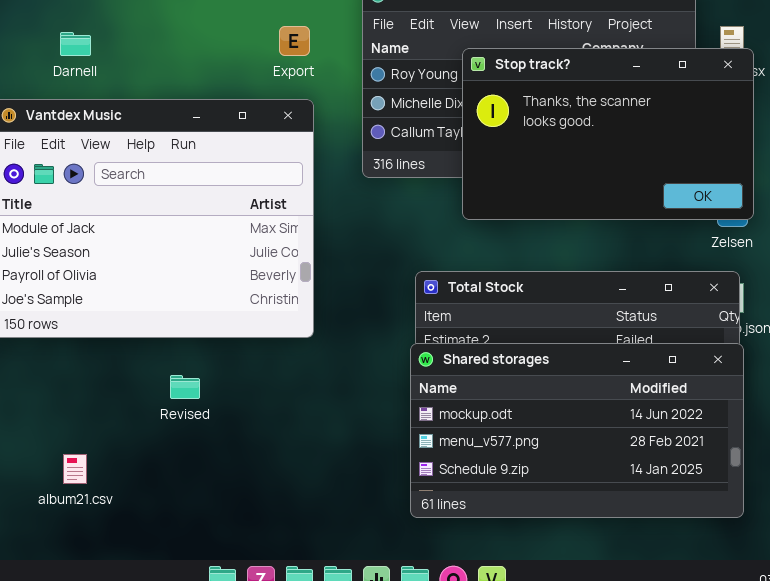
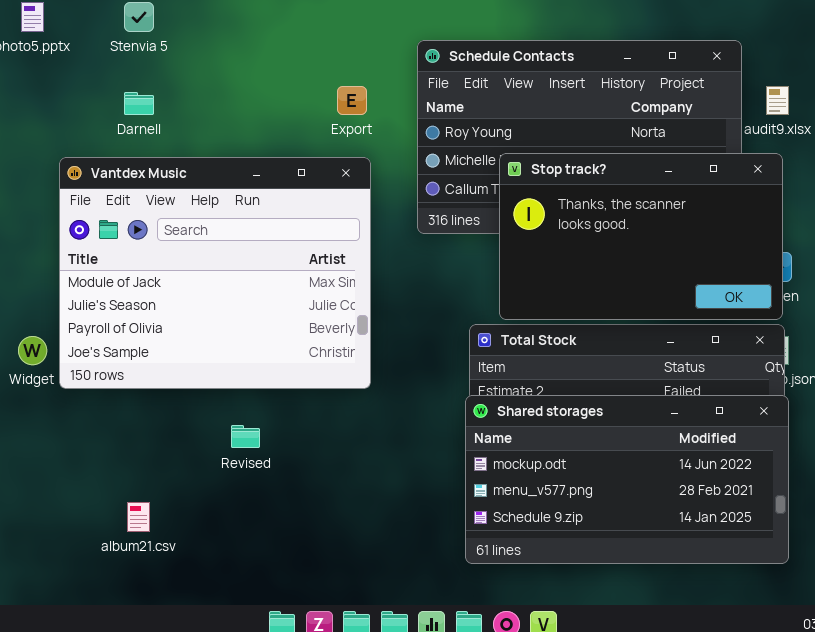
Stop track?: [462,48,754,220] -> [499,153,783,320], moved

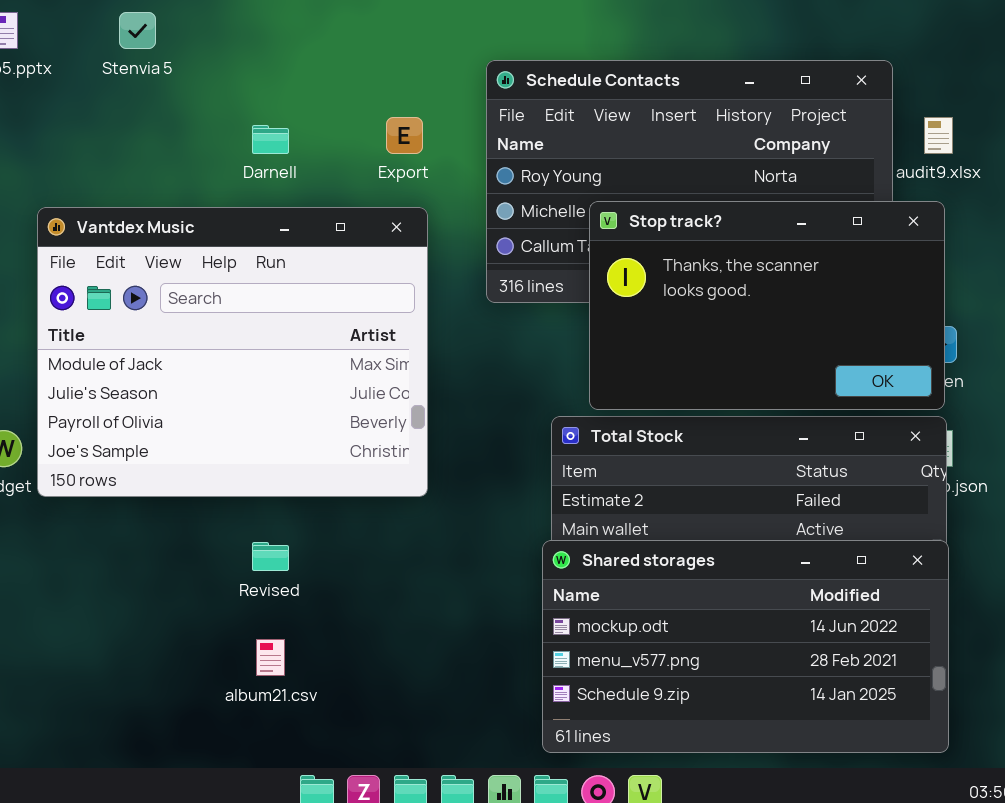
Darnell: [124,92,154,115] -> [252,125,289,154], moved
Shared storages: [465,395,789,564] -> [542,540,949,753], moved
album21.csv: [127,502,150,532] -> [256,639,285,676], moved

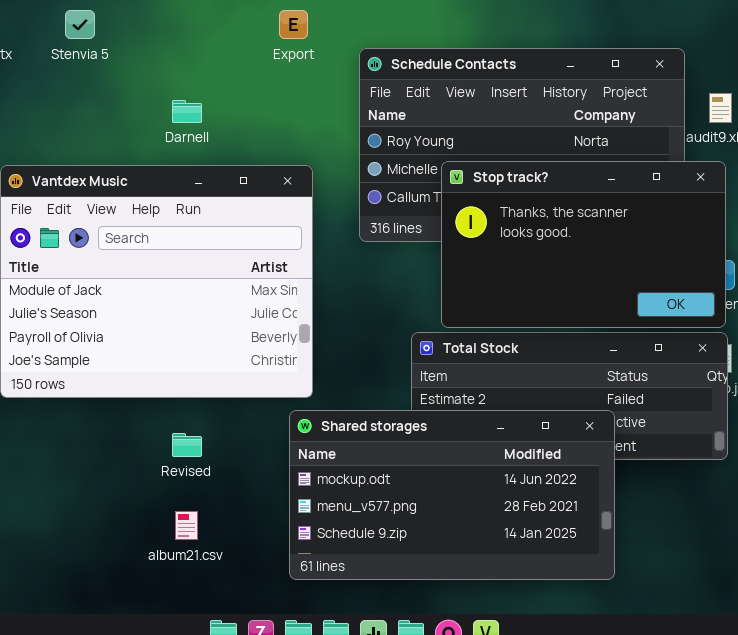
Export: [386,117,423,154] -> [279,10,308,39], moved
Shared storages: [542,540,949,753] -> [289,410,615,580], moved

